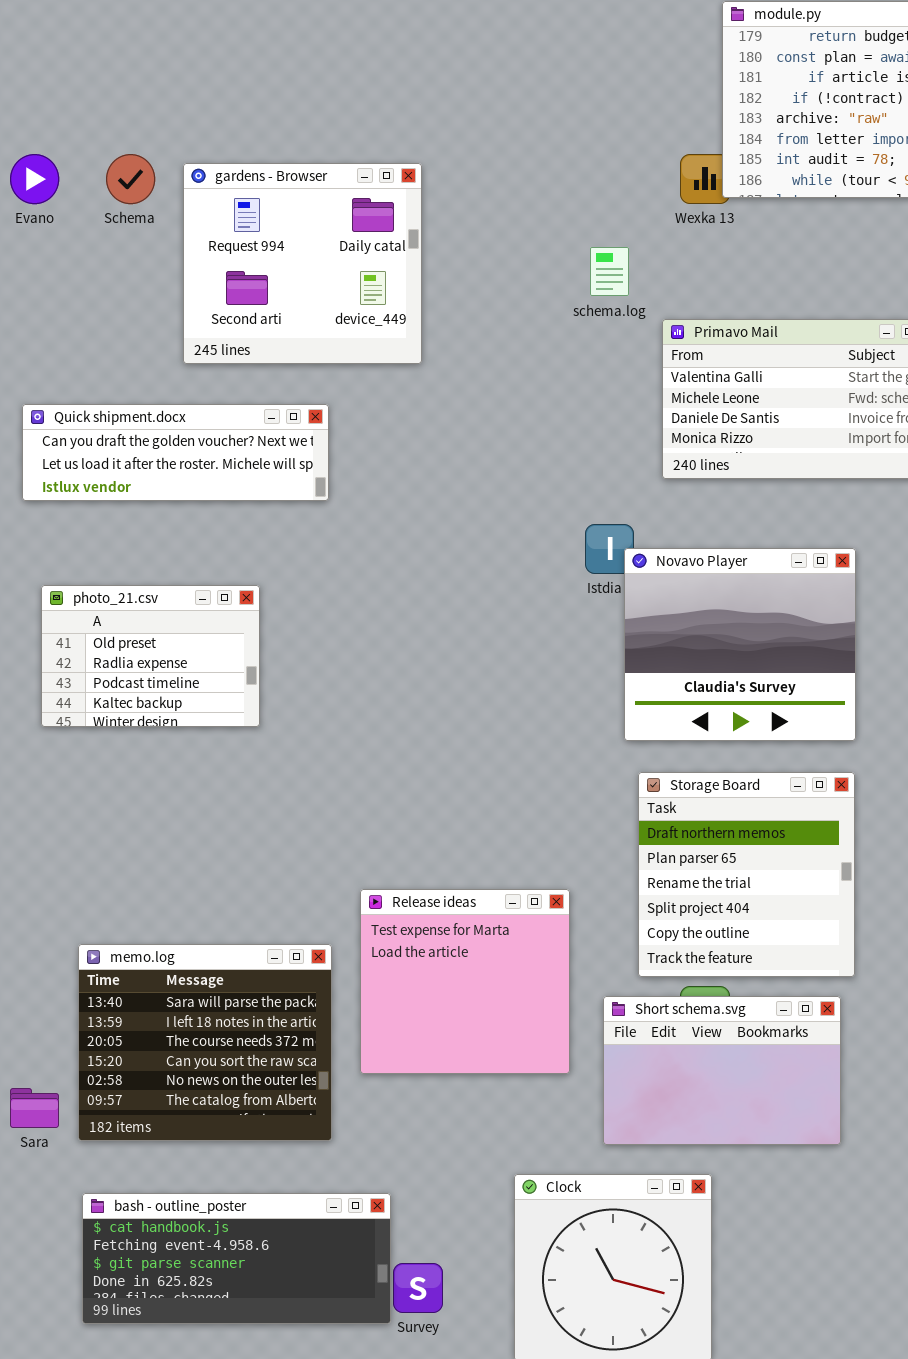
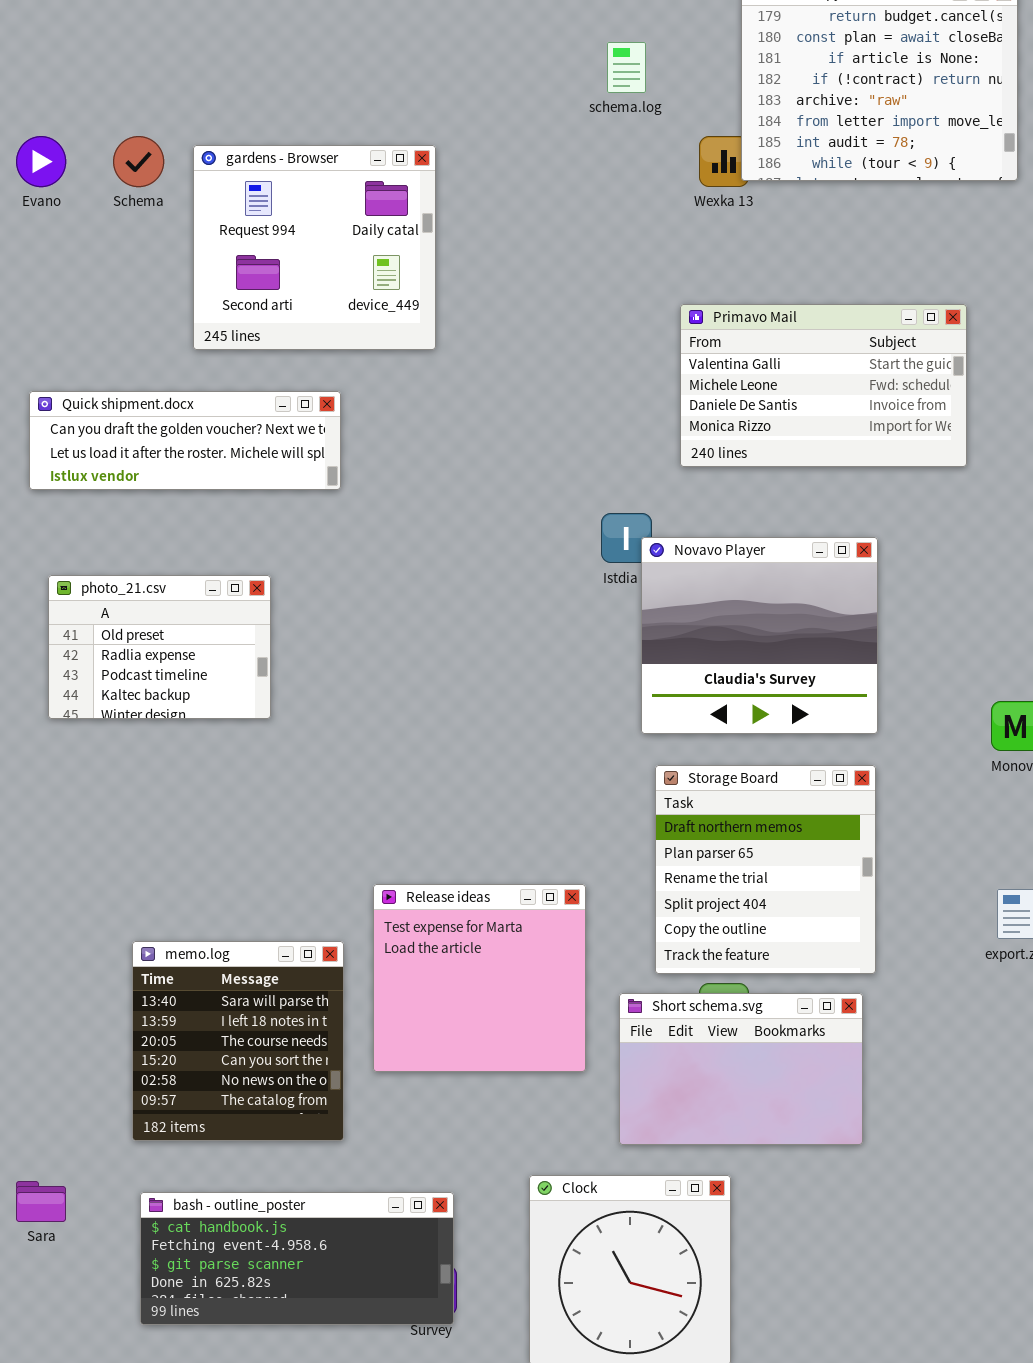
schema.log: [590,247,629,296] -> [607,42,646,93], moved
memo.log: [78,944,332,1141] -> [132,941,344,1141], resized
Sara: [10,1088,59,1128] -> [16,1181,66,1222], moved
bash - outline_poster: [82,1193,391,1324] -> [140,1192,454,1325], moved

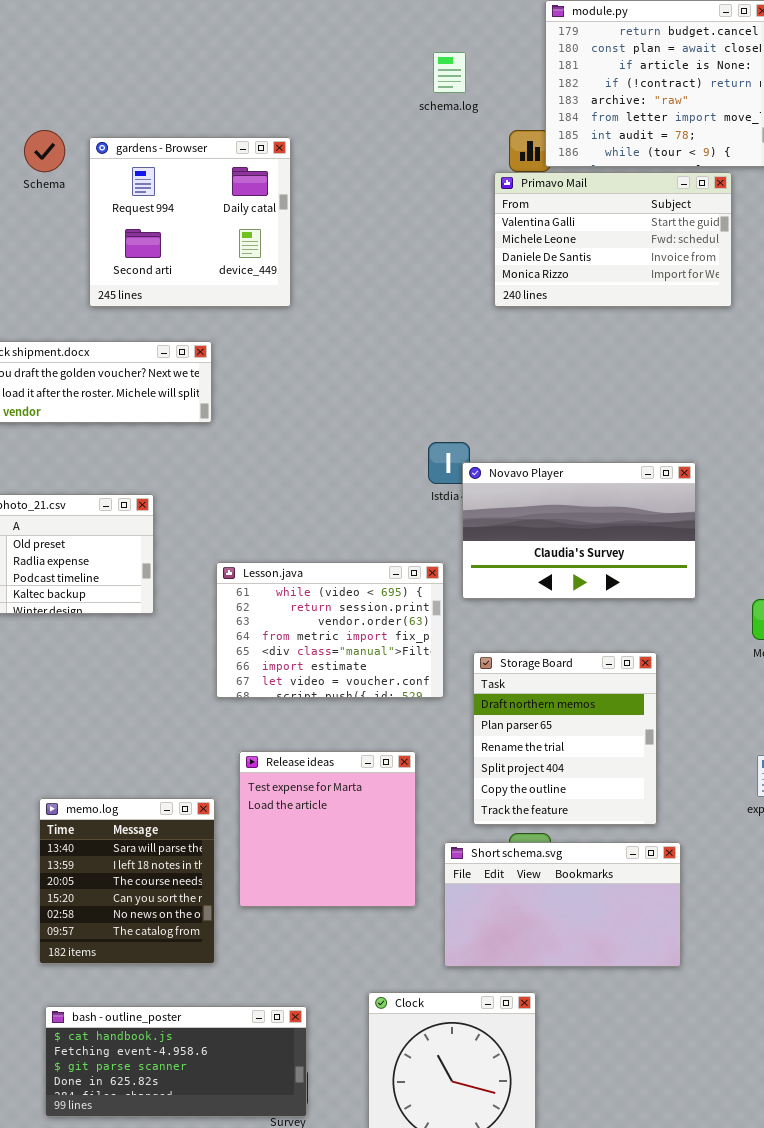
Primavo Mail: [680,304,967,467] -> [494,172,732,307], moved
Novavo Player: [641,537,878,734] -> [462,462,696,599], resized
Lesson.java: none -> [216,562,444,698], opened
Short schema.svg: [619,993,863,1145] -> [444,842,681,967], resized

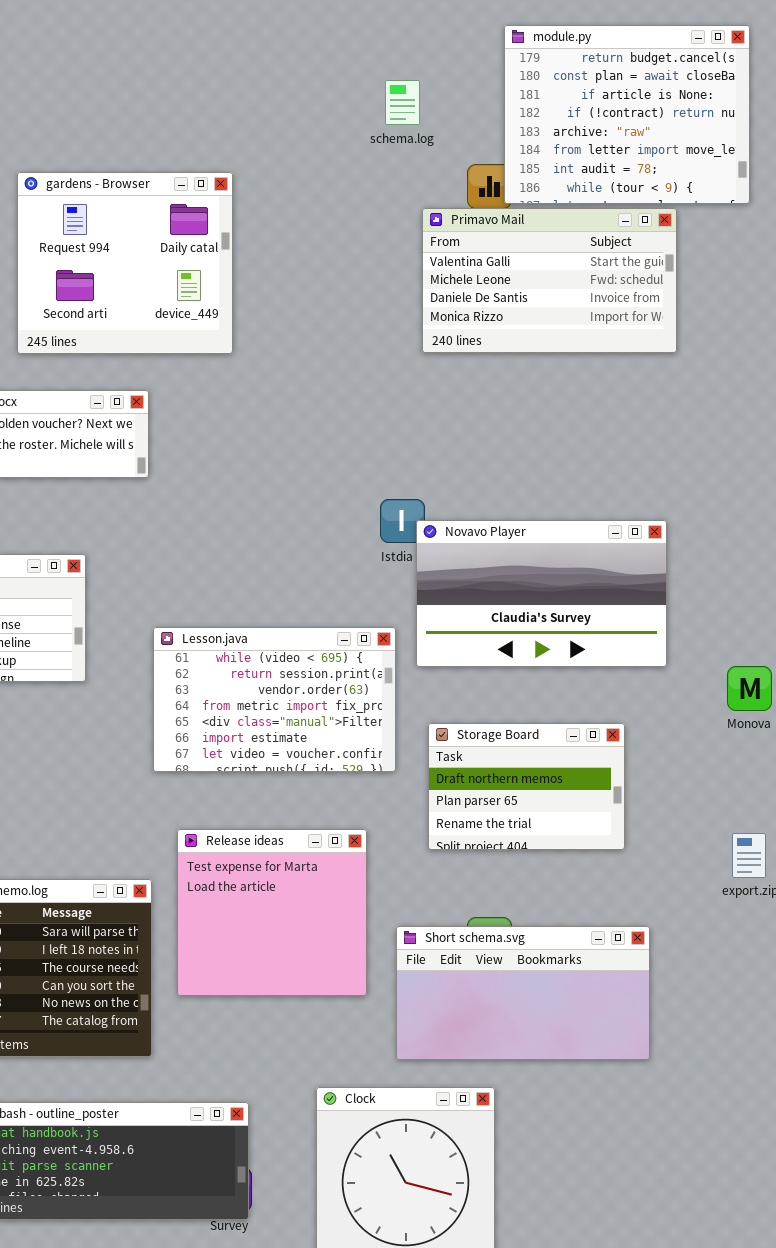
Primavo Mail: [494,172,732,307] -> [422,208,677,353], moved
Storage Board: [473,652,657,825] -> [428,723,625,850], resized

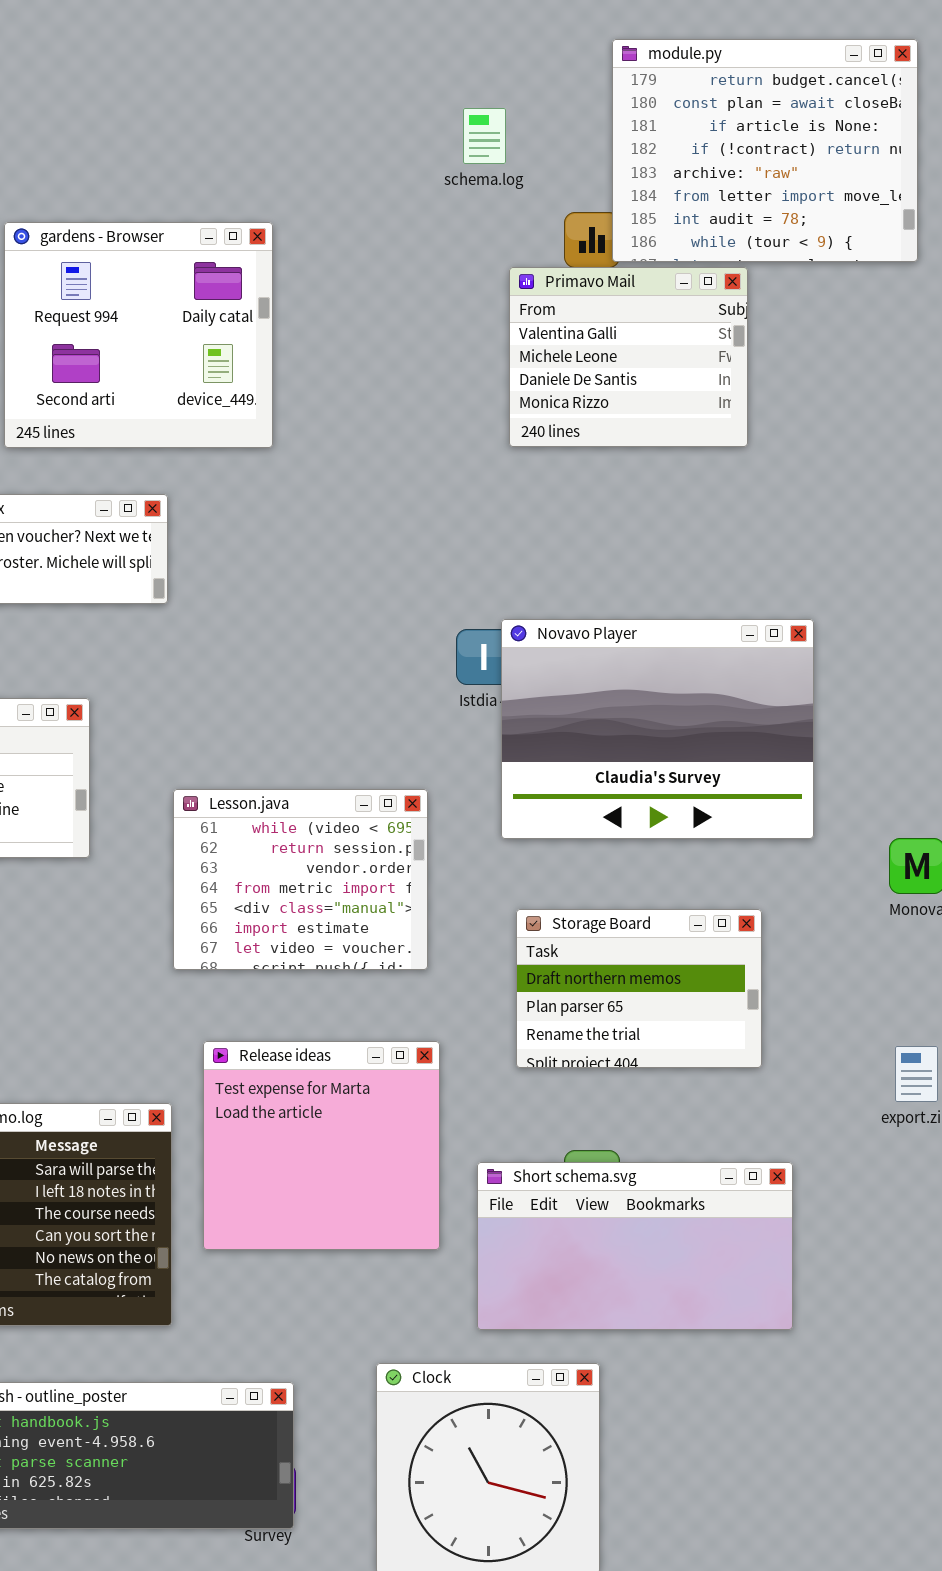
Primavo Mail: [422,208,677,353] -> [509,267,748,447], resized
Novavo Player: [416,520,667,667] -> [501,619,814,839], resized
Lesson.java: [153,627,396,772] -> [173,789,428,970], resized

